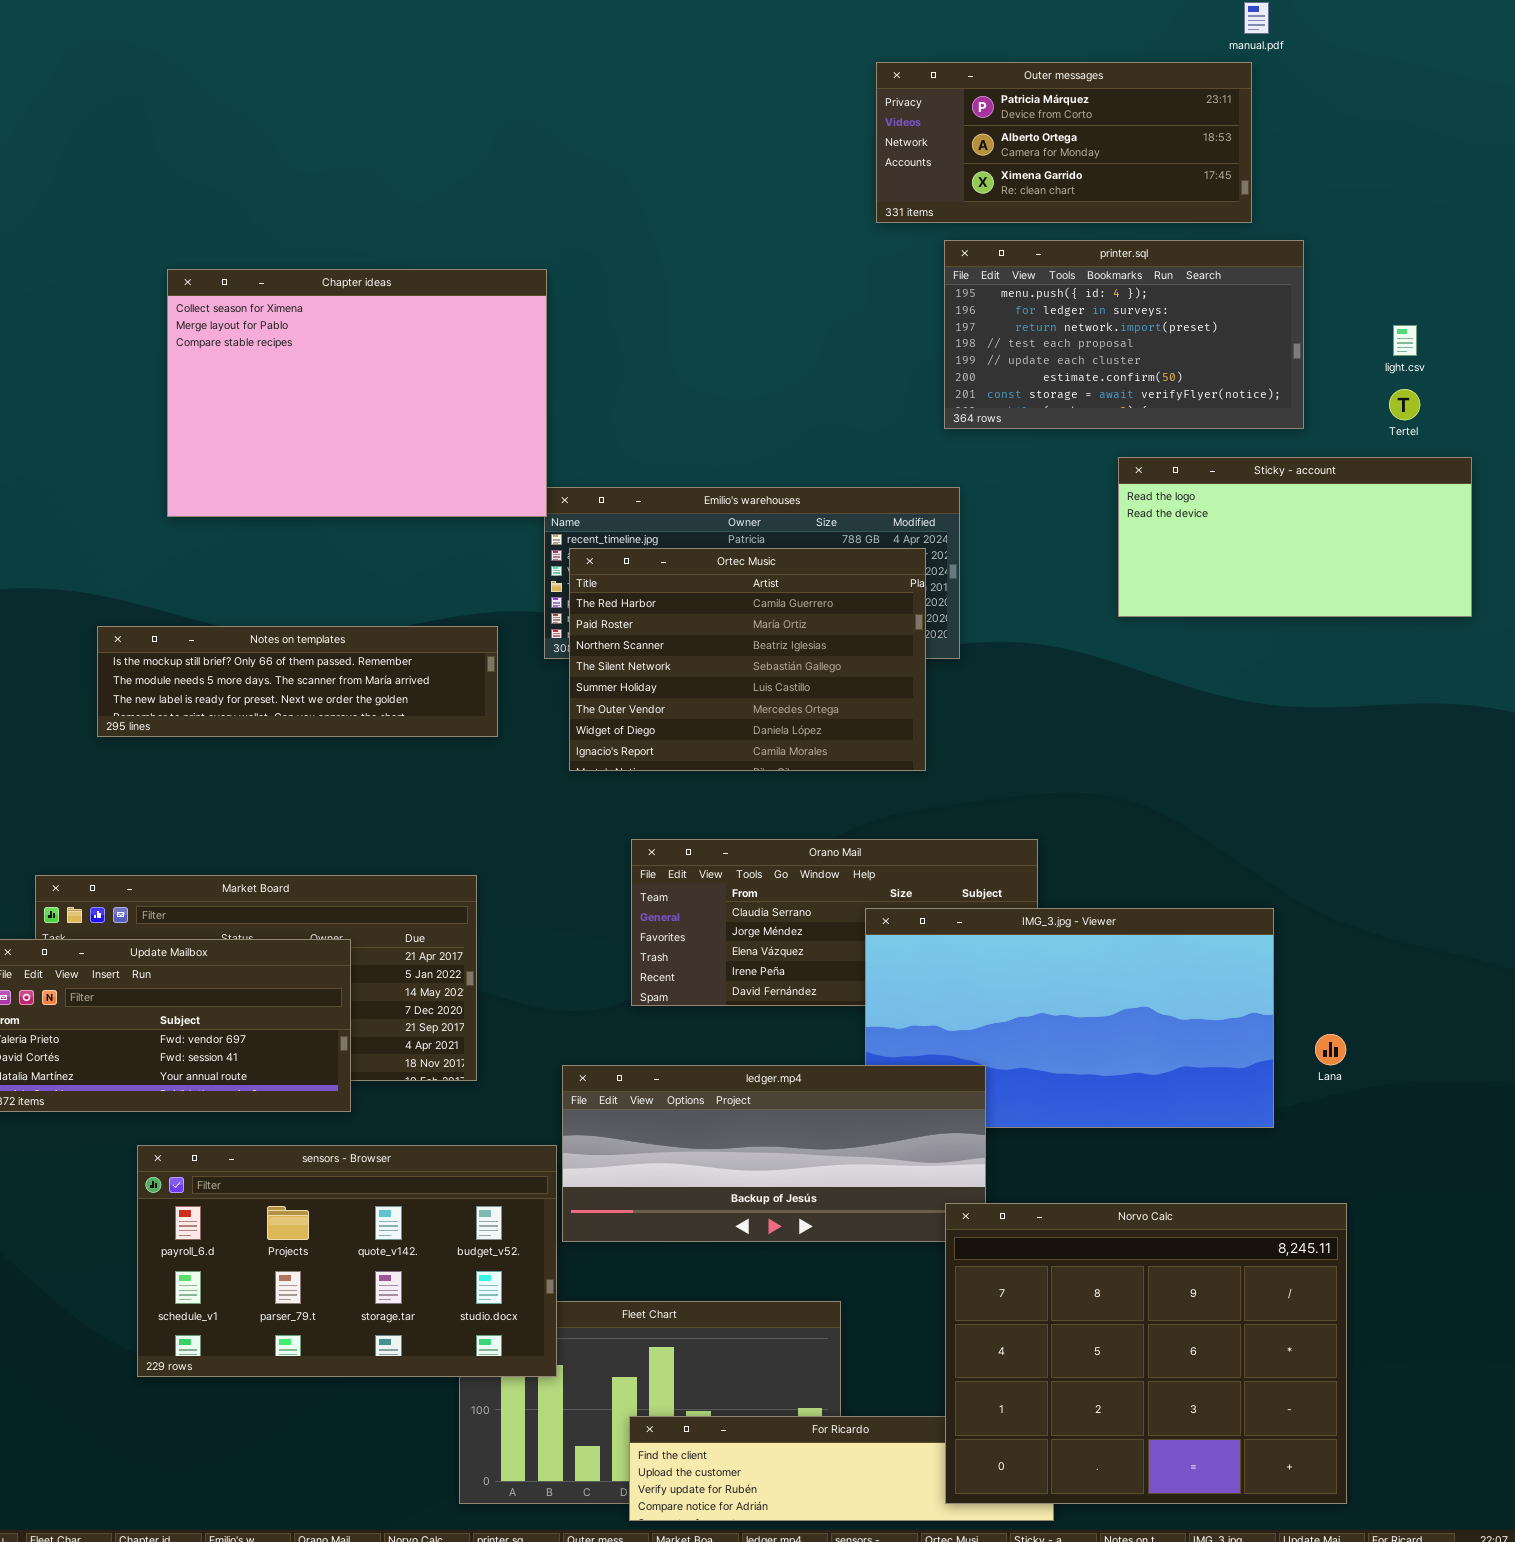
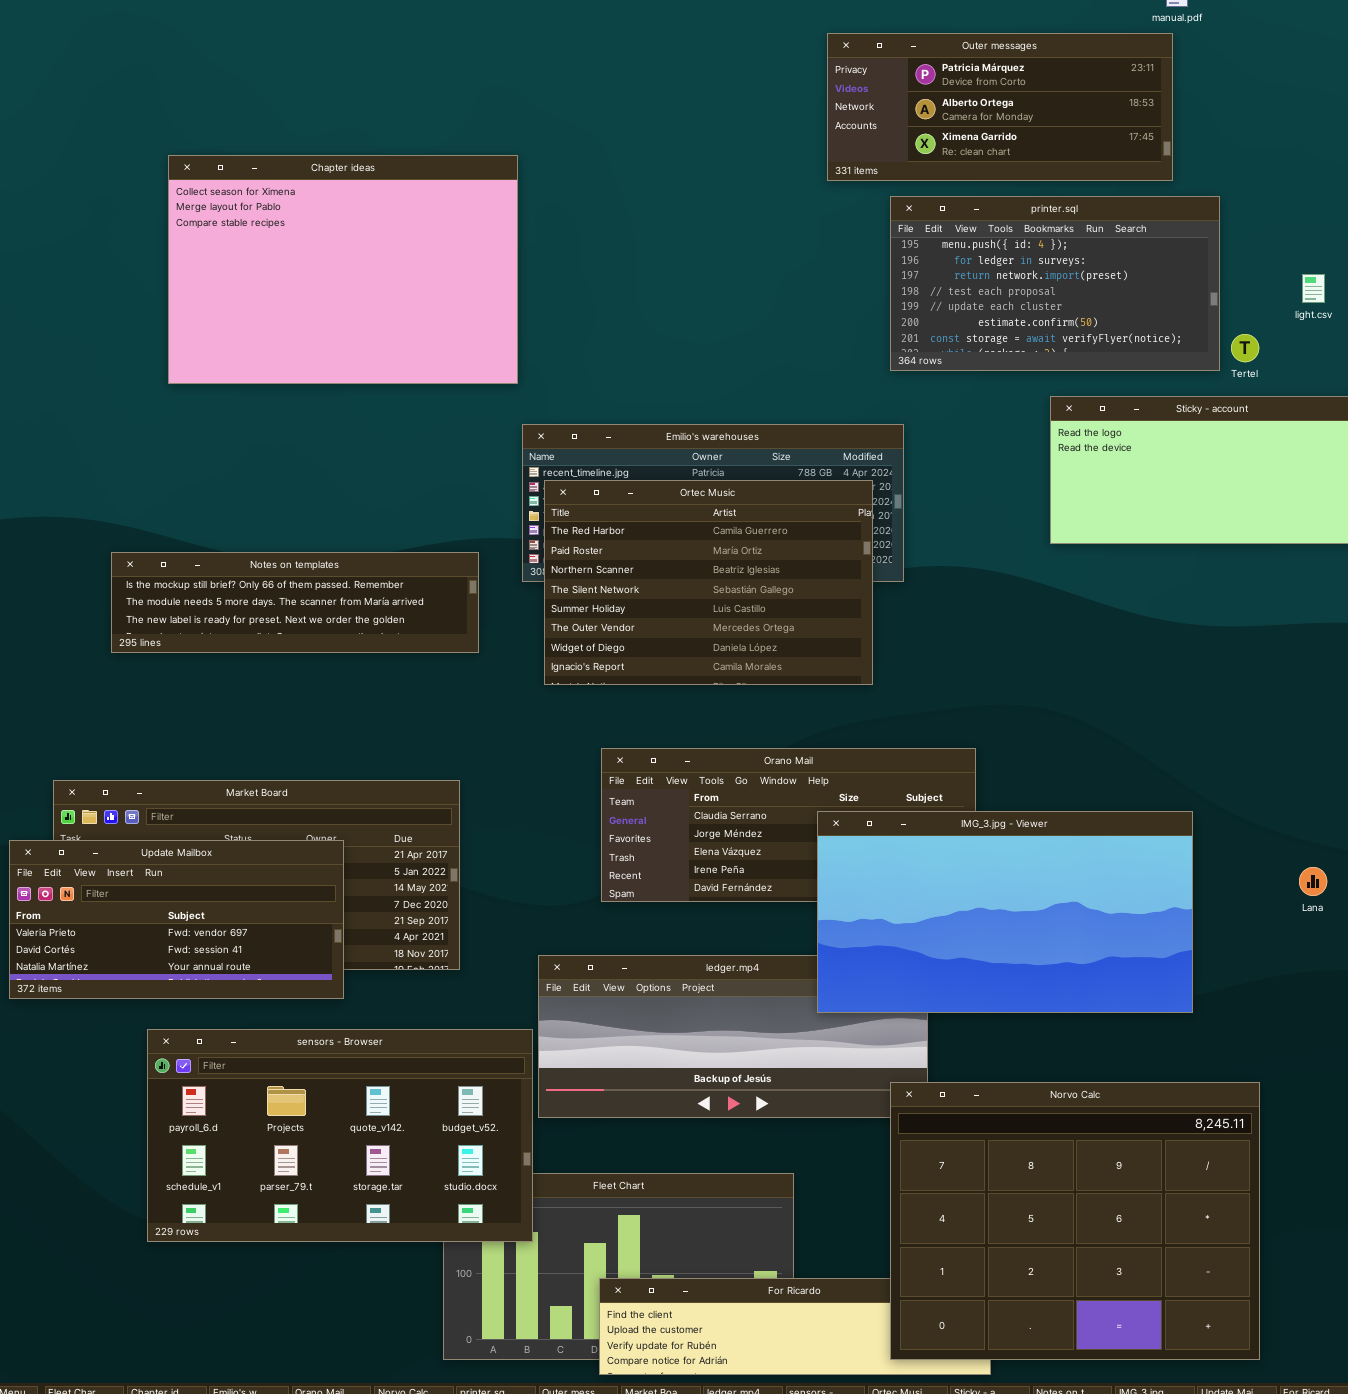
Chapter ideas: [167,269,547,517] -> [168,155,518,384], moved
Tertel: [1389,389,1420,420] -> [1231,334,1259,362], moved
IMG_3.jpg - Viewer: [865,908,1274,1128] -> [817,811,1193,1013], raised
Lana: [1315,1034,1346,1065] -> [1299,867,1327,896], moved

